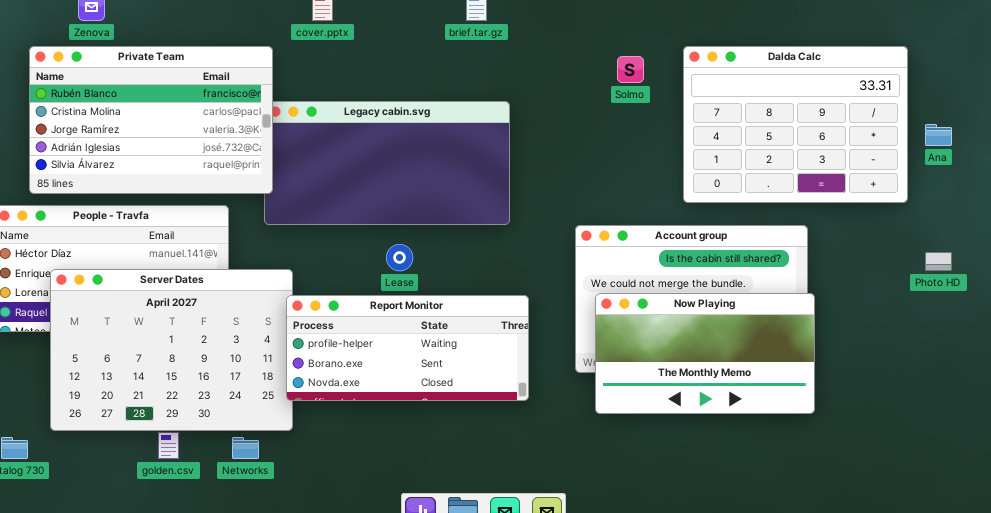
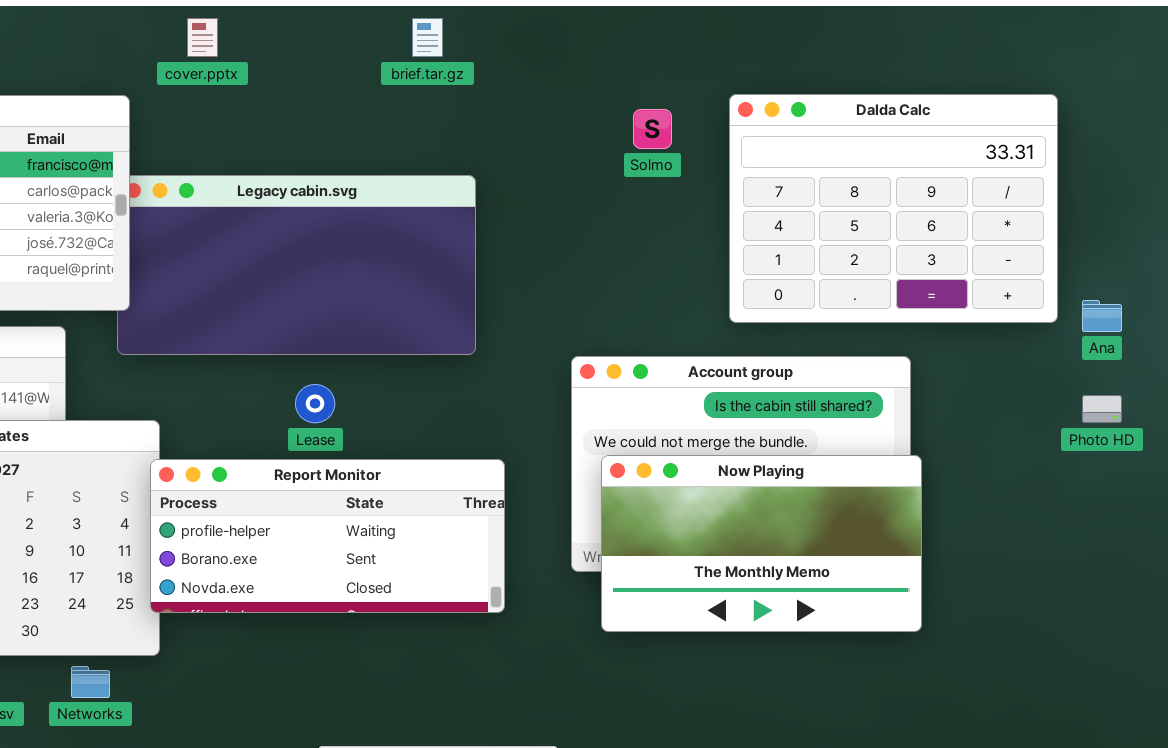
Ana: [925,124,952,146] -> [1082,300,1122,332], moved

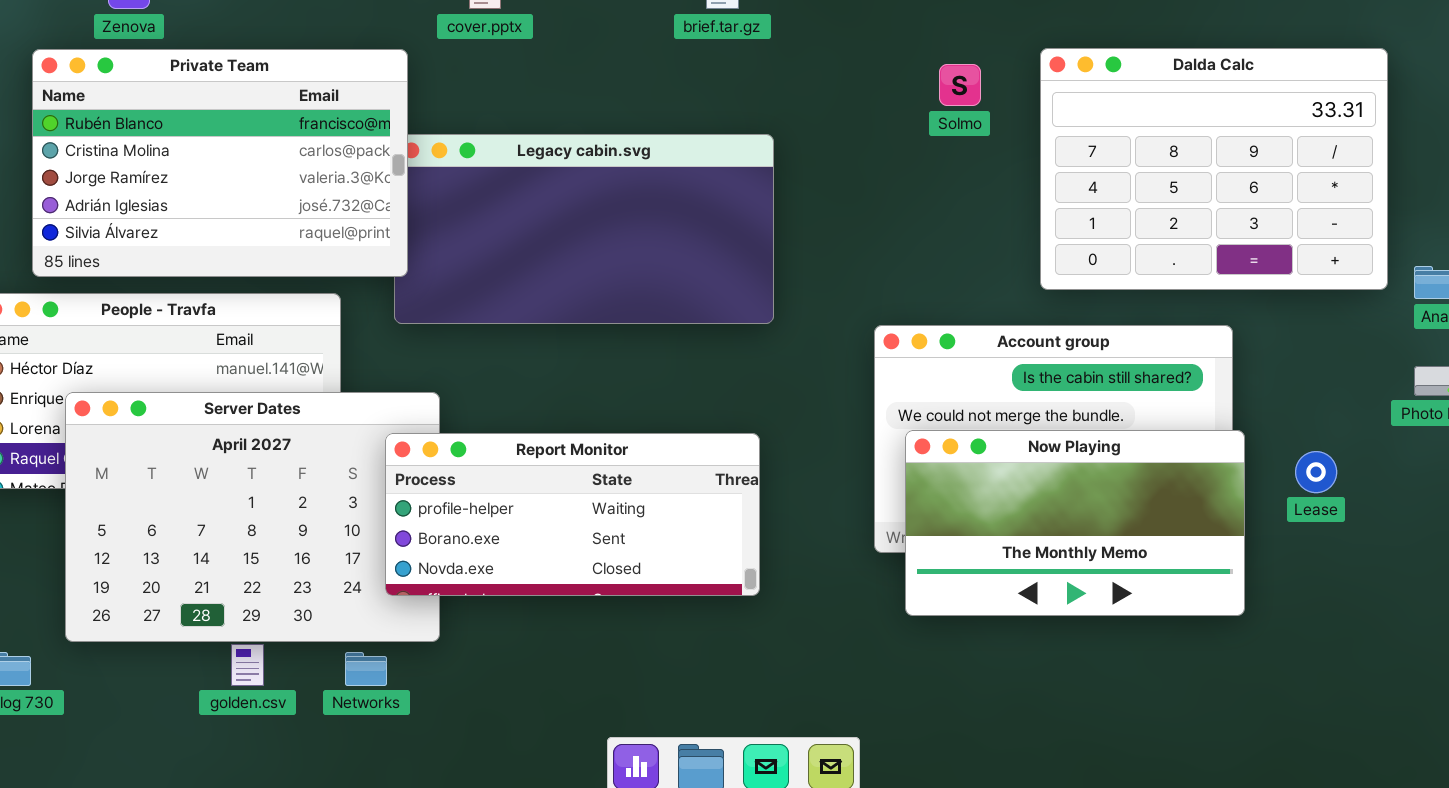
Lease: [295,384,335,423] -> [1295,451,1337,493], moved
Report Monitor: [150,459,505,613] -> [385,433,760,596], moved

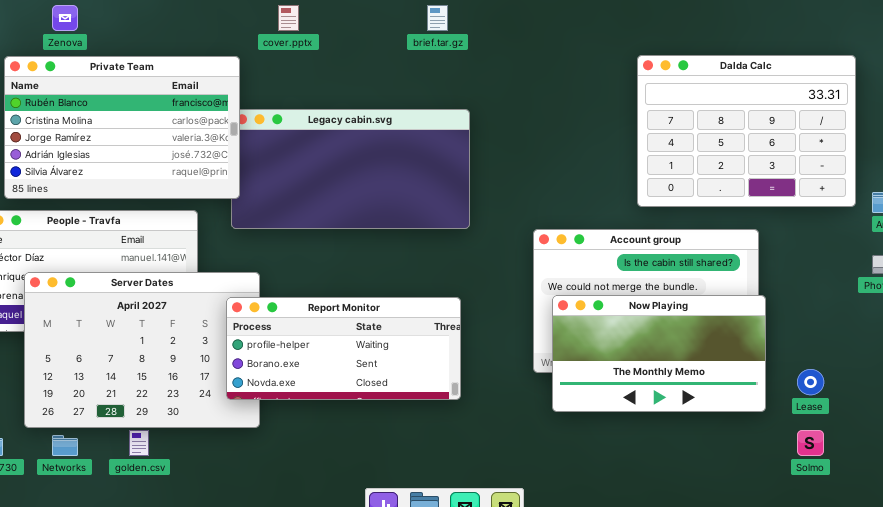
Solmo: [939,64,981,106] -> [797,430,824,456], moved
Lease: [1295,451,1337,493] -> [797,369,824,395], moved
Networks: [345,652,387,686] -> [52,435,78,456], moved

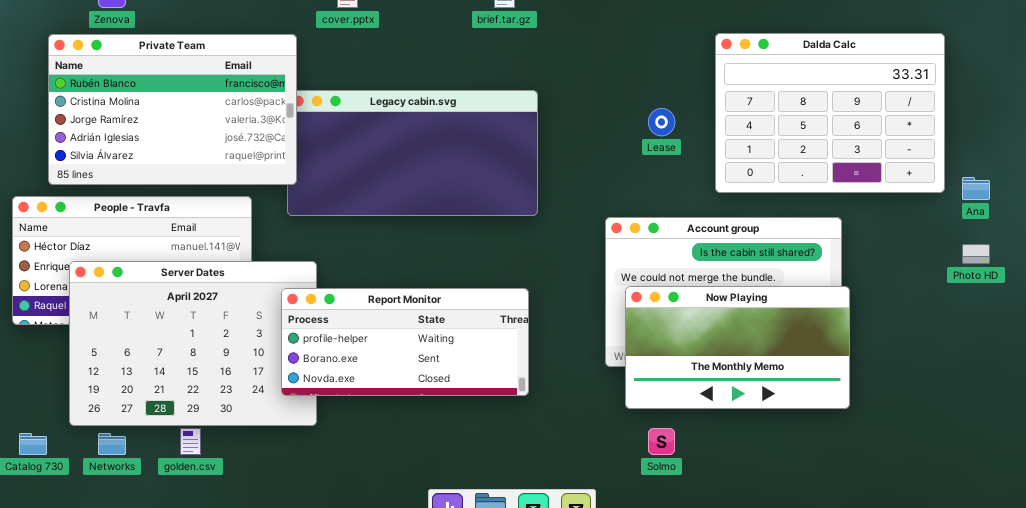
Lease: [797,369,824,395] -> [648,108,675,136], moved
Solmo: [797,430,824,456] -> [648,428,675,455], moved

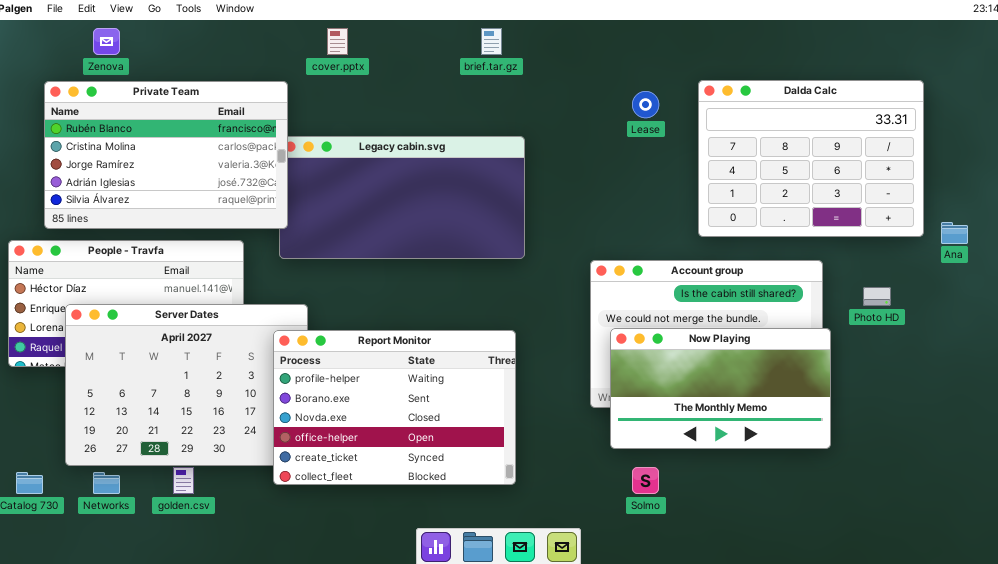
Lease: [648,108,675,136] -> [632,91,659,118], moved
Photo HD: [962,244,990,264] -> [863,287,891,306], moved
Report Monitor: [281,288,529,396] -> [273,330,516,485], resized

